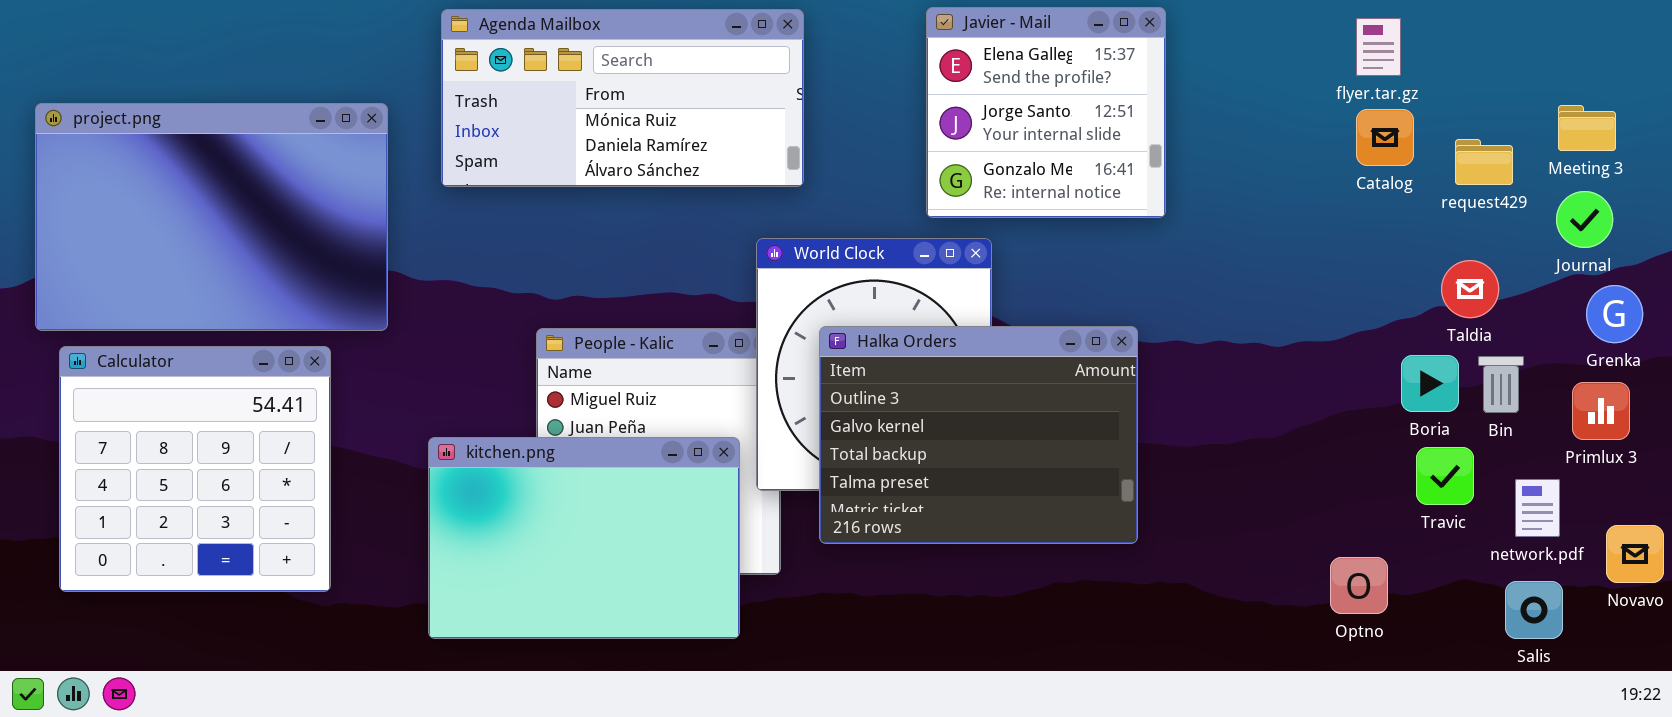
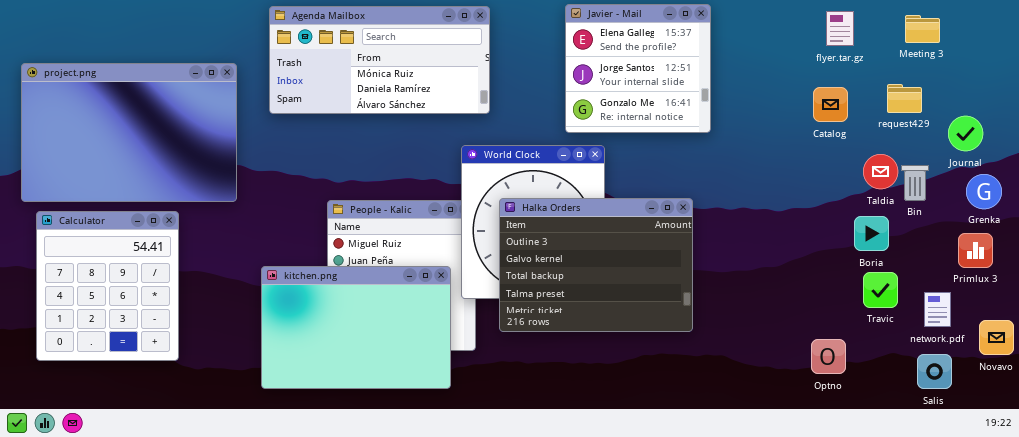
Meeting 3: [1558,105,1616,151] -> [905,15,940,43], moved
Catalog: [1356,109,1414,166] -> [813,87,848,122], moved
Taldia: [1441,260,1499,318] -> [863,154,898,189], moved
Calculator: [59,346,331,592] -> [36,211,179,361], resized
Bin: [1478,356,1524,413] -> [901,165,929,201], moved

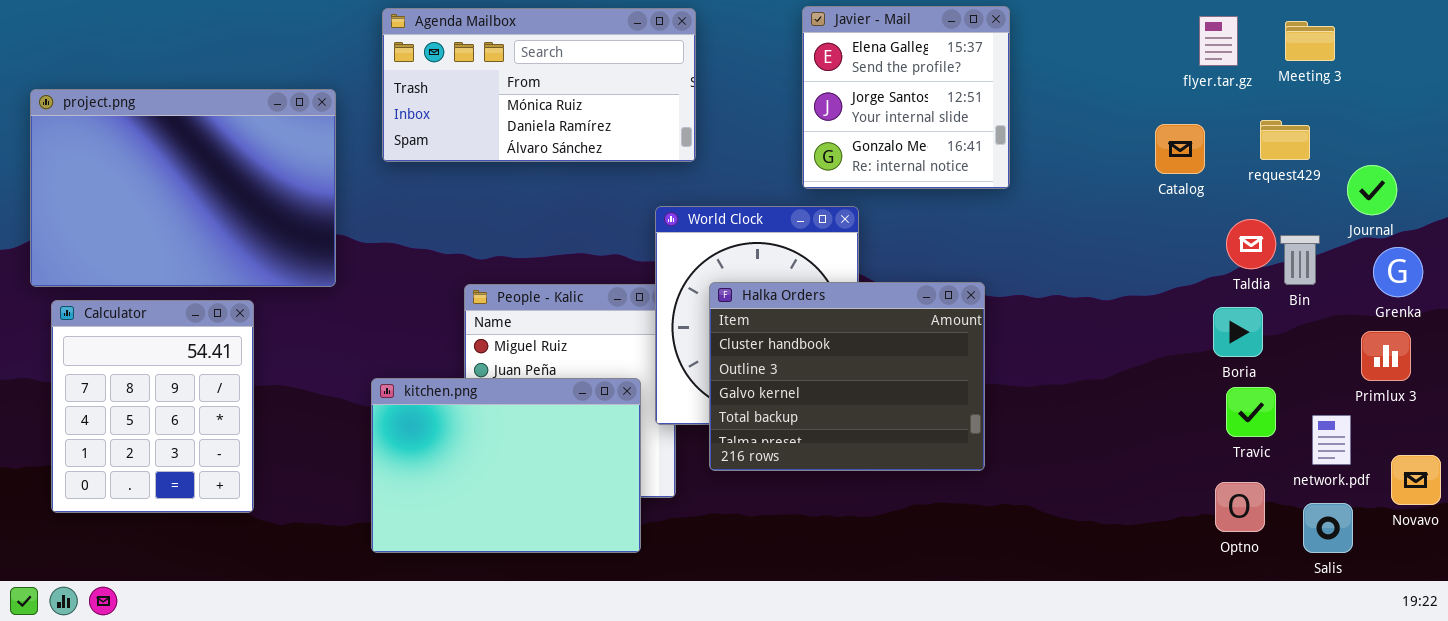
flyer.tar.gz: [826,11,854,46] -> [1199,16,1238,66], moved
Halka Orders: [499,198,693,332] -> [709,282,985,471], scrolled up 1 row
Optno: [811,339,846,374] -> [1215,482,1265,532], moved

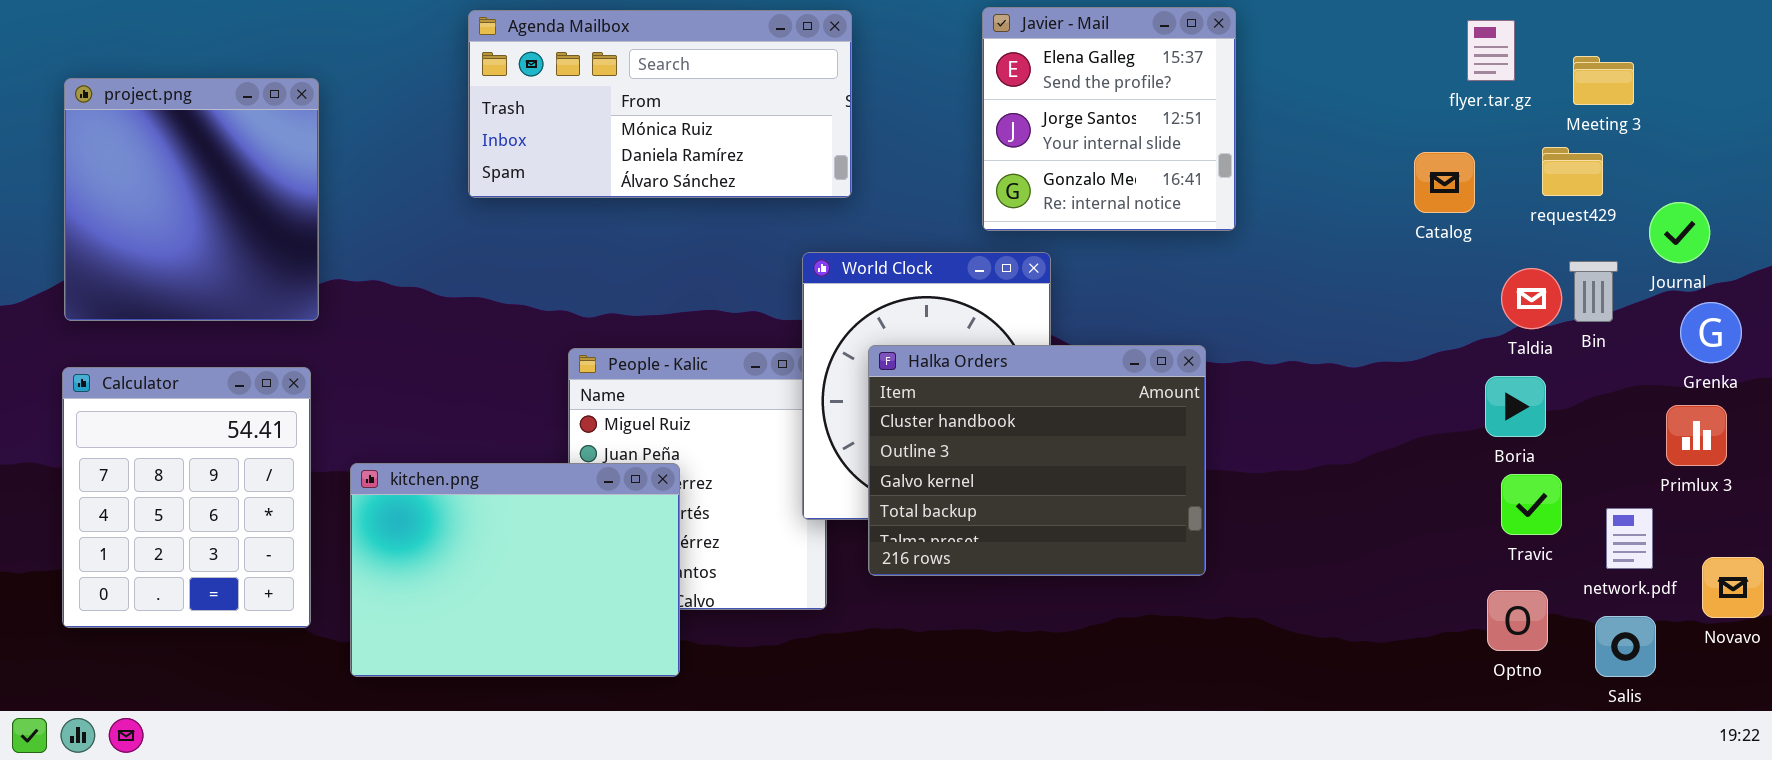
Meeting 3: [1285,21,1335,61] -> [1573,56,1634,105], moved
project.png: [30,89,336,287] -> [64,78,319,321], moved, resized
Bin: [1280,235,1320,285] -> [1569,261,1618,322], moved
kitchen.png: [371,378,641,553] -> [350,463,680,677], moved

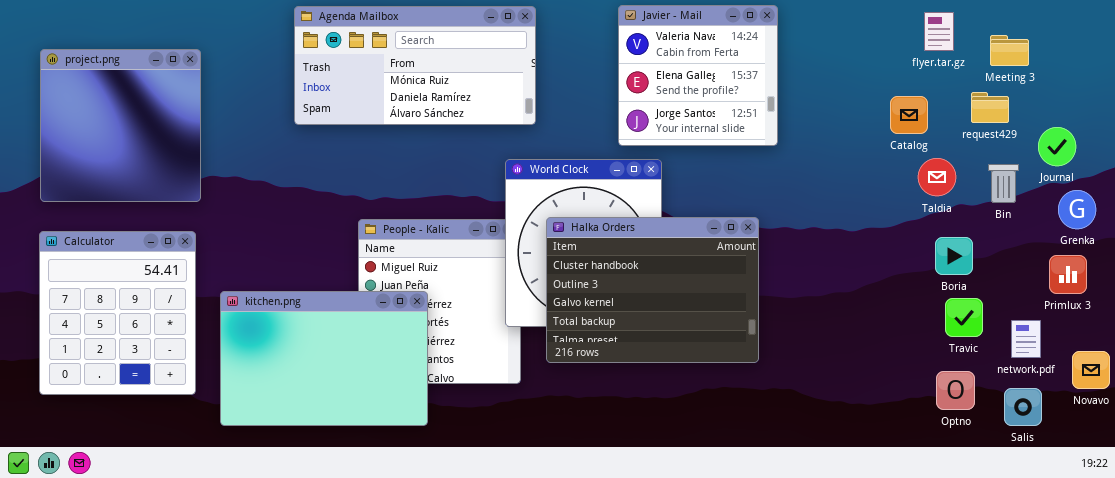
Javier - Mail: [982,7,1236,231] -> [618,5,778,146], scrolled up 1 row
Taldia: [1501,268,1562,329] -> [918,158,956,196], moved

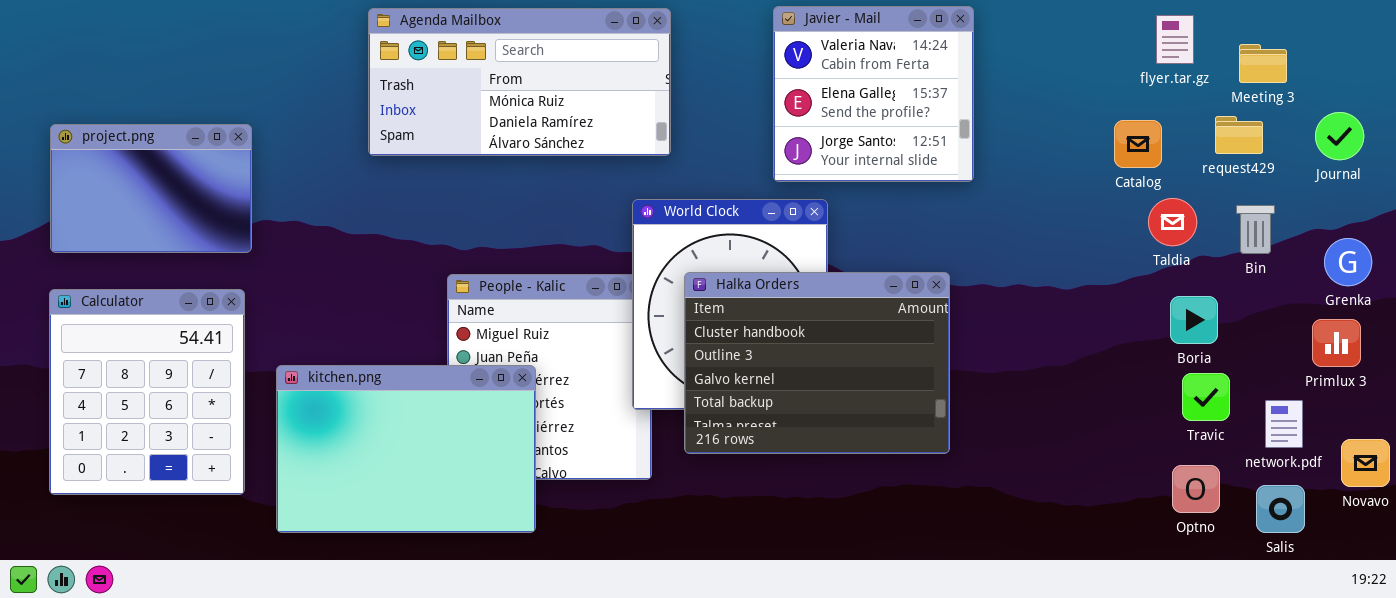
project.png: [40,49,201,202] -> [50,124,252,253], resized
Journal: [1038,127,1076,166] -> [1315,112,1364,160], moved

